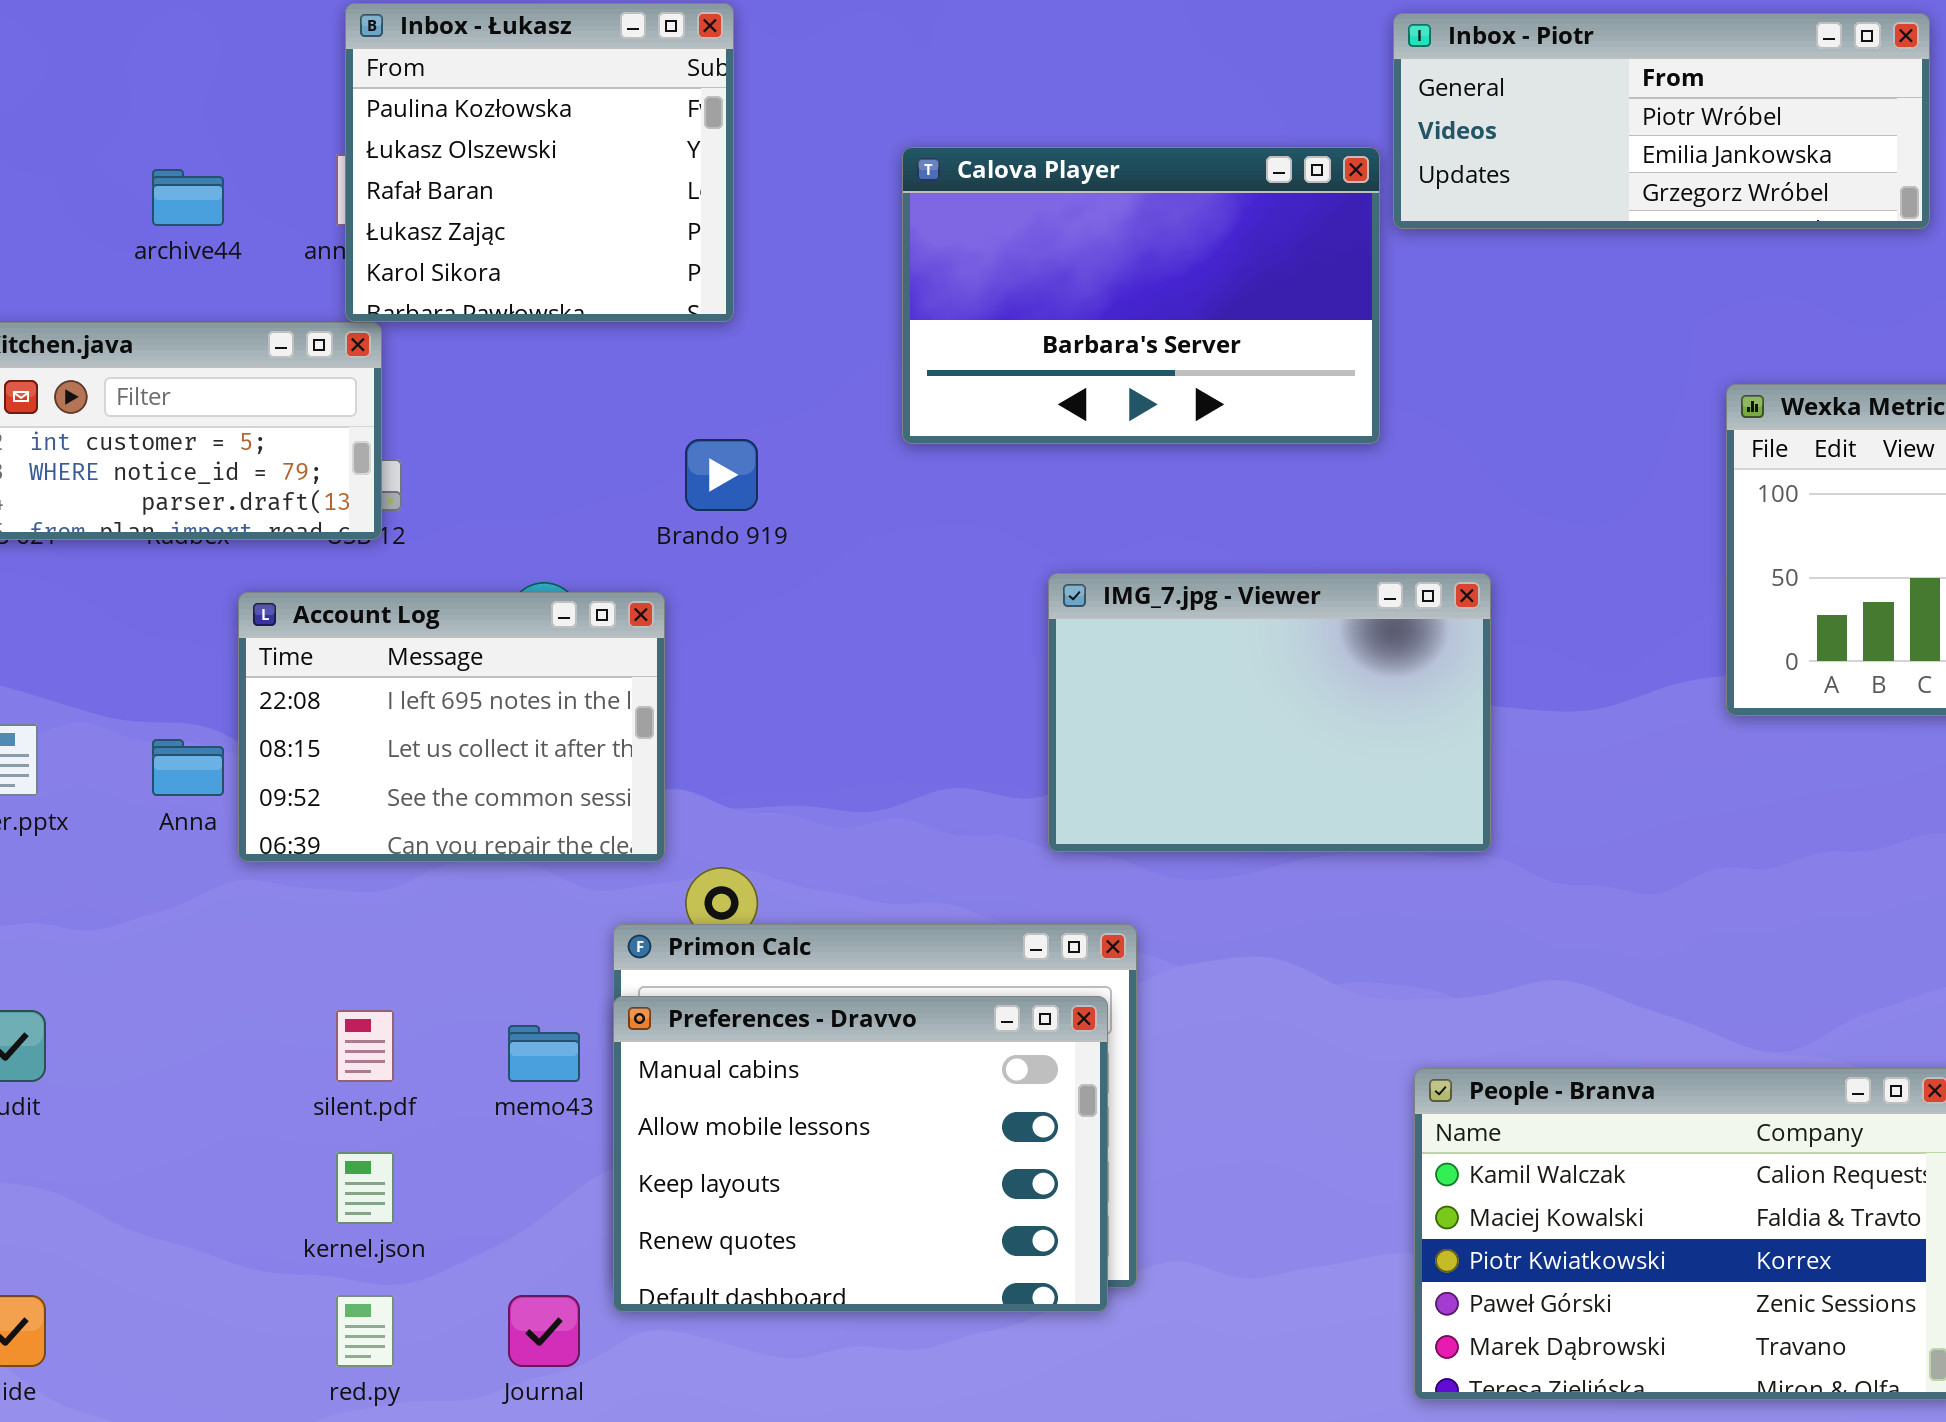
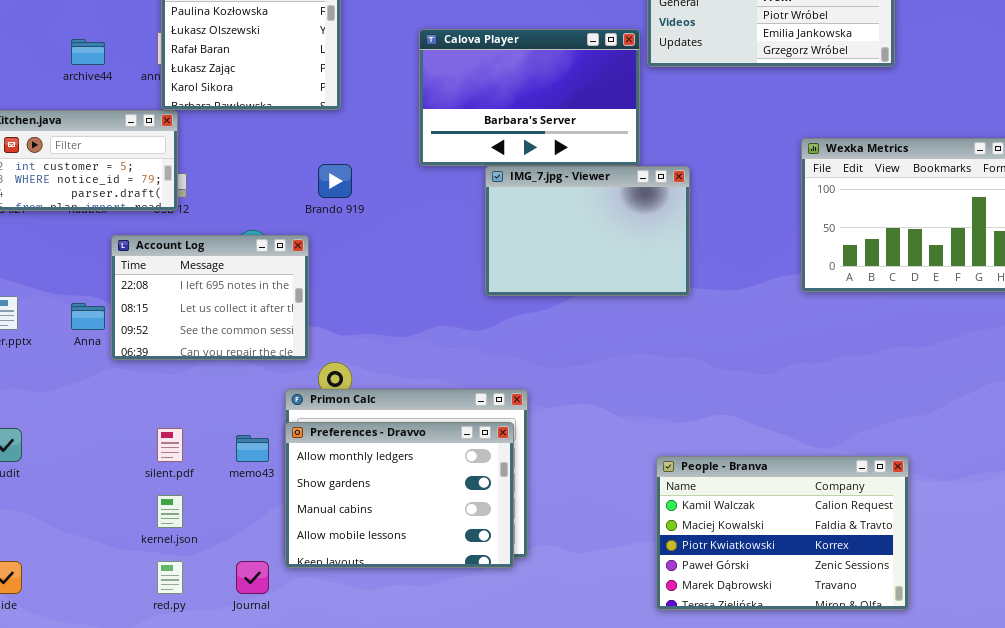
IMG_7.jpg - Viewer: [1048,573,1491,852] -> [485,166,690,296], moved
Preferences - Dravvo: [613,996,1108,1312] -> [285,422,514,568], scrolled up 2 rows

